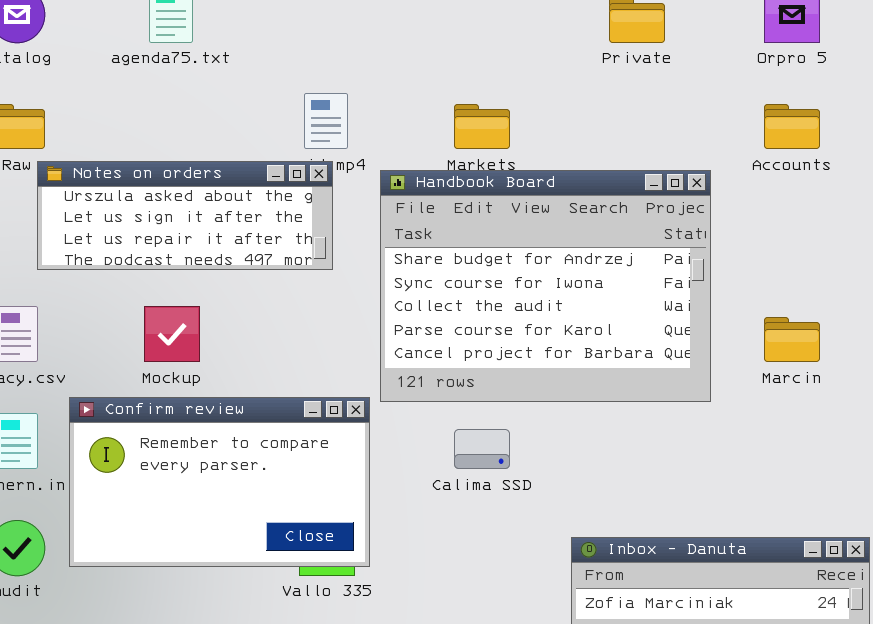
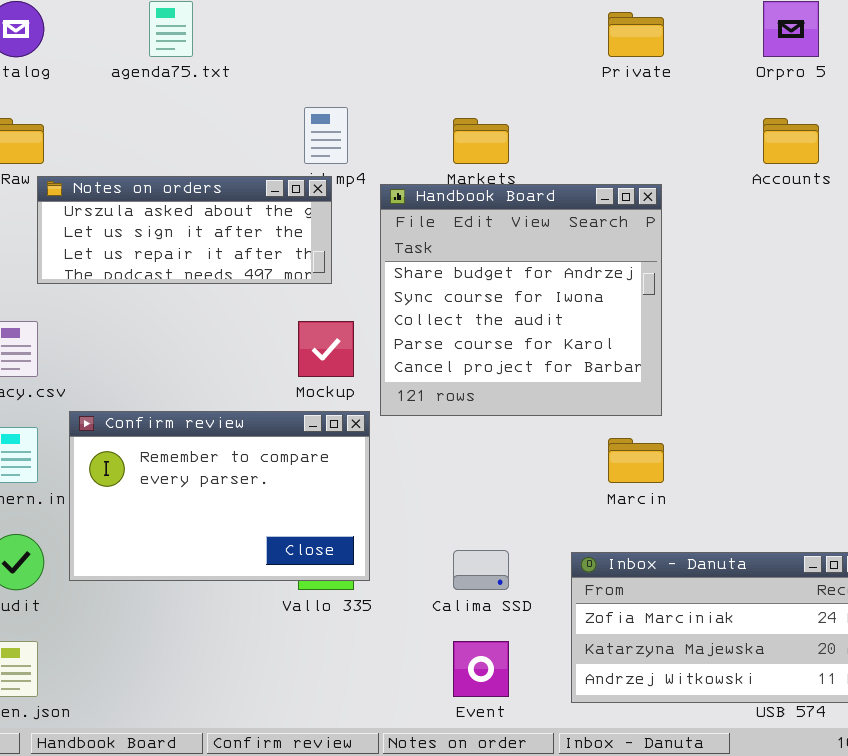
Handbook Board: [380,170,711,402] -> [380,184,662,416], resized
Mockup: [144,306,200,362] -> [298,321,354,377], moved
Marcin: [764,317,820,362] -> [608,438,664,483], moved
Calima SSD: [454,429,510,469] -> [453,550,509,590], moved

